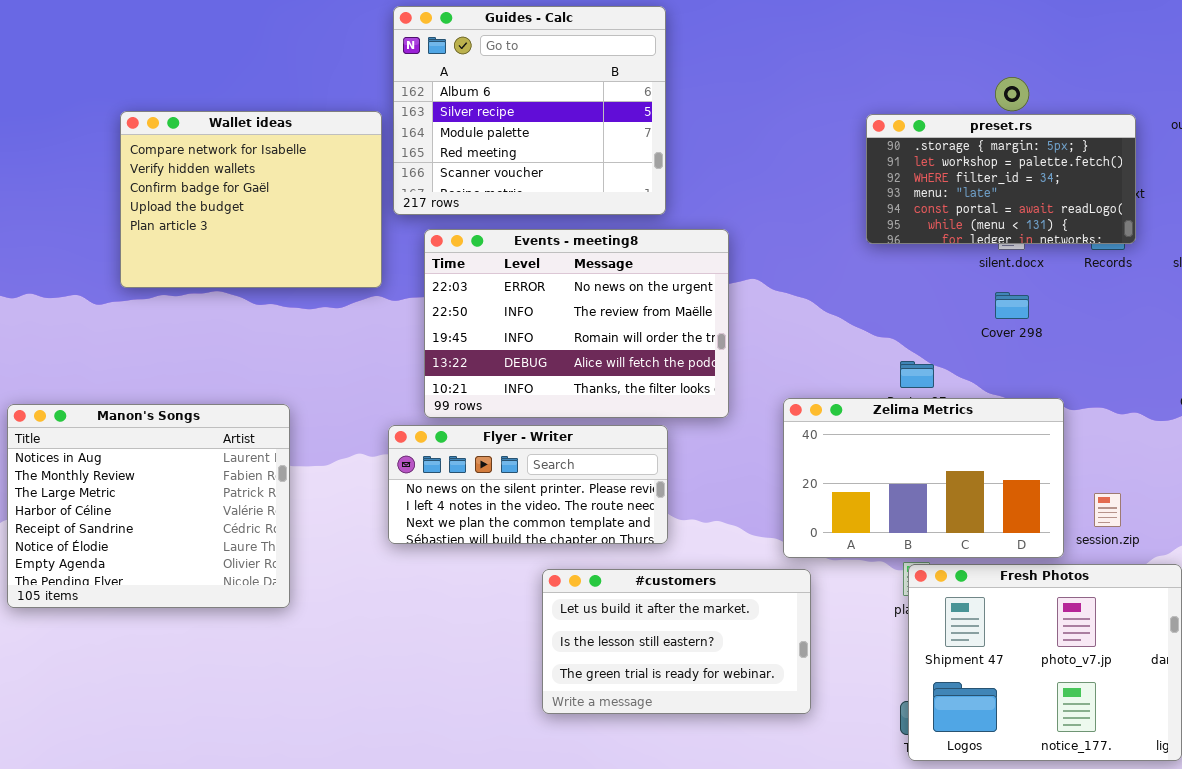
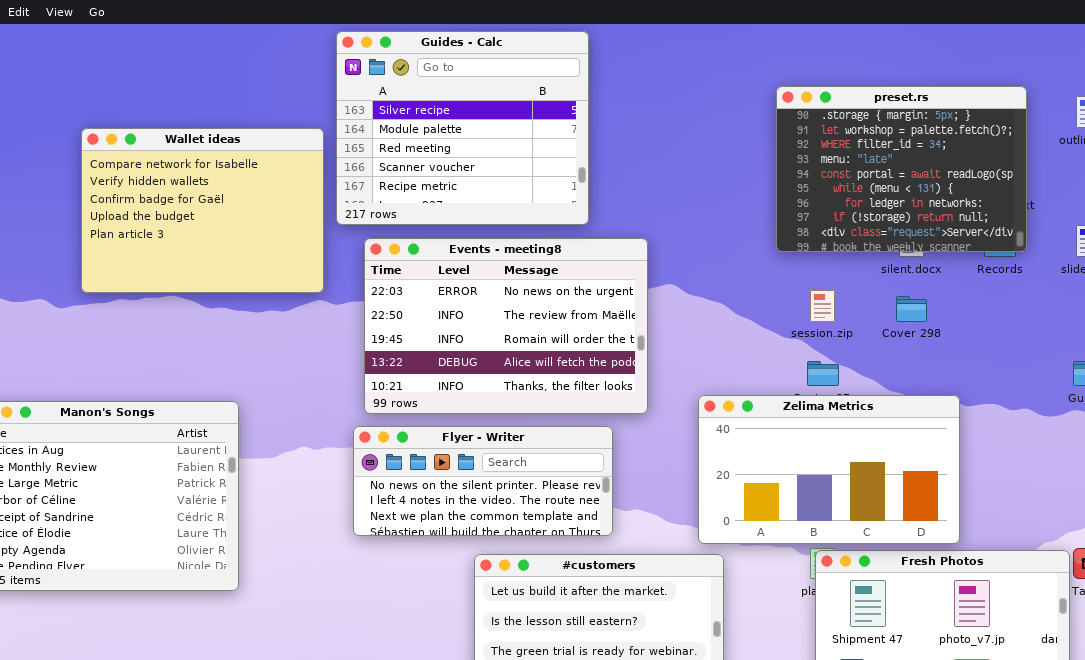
Guides - Calc: [393,6,666,215] -> [336,31,589,225], scrolled down 1 row
preset.rs: [866,114,1136,244] -> [776,86,1027,252], resized
Flyer - Writer: [388,425,668,544] -> [353,426,613,536], moved
session.zip: [1094,493,1121,527] -> [810,290,835,322], moved

